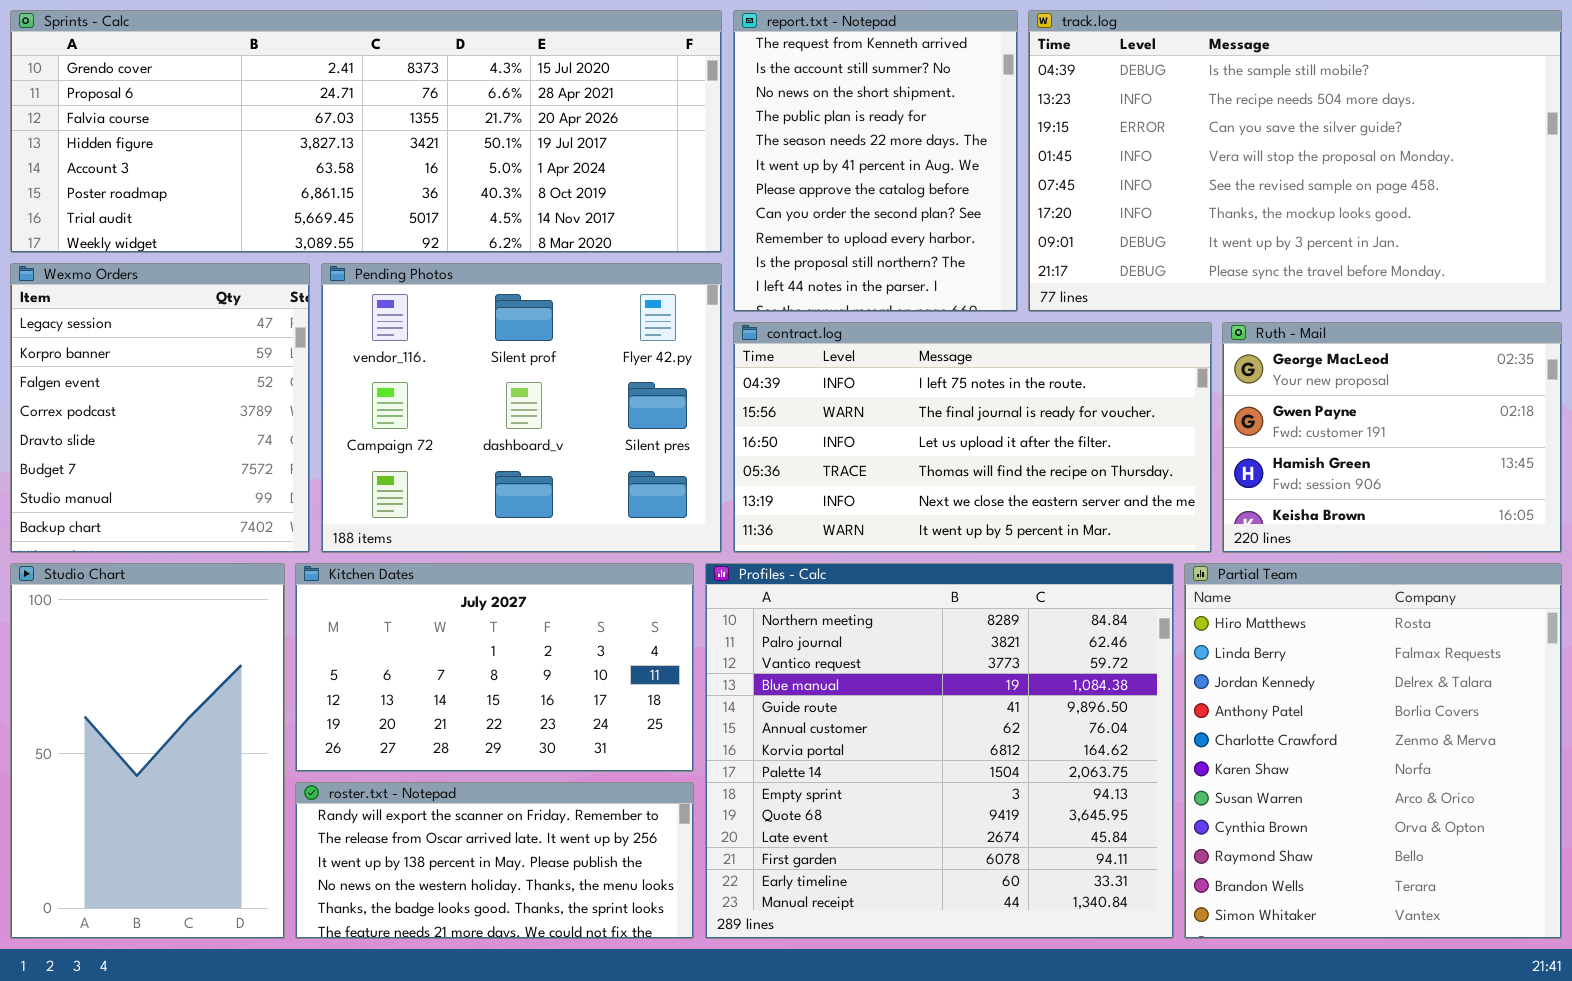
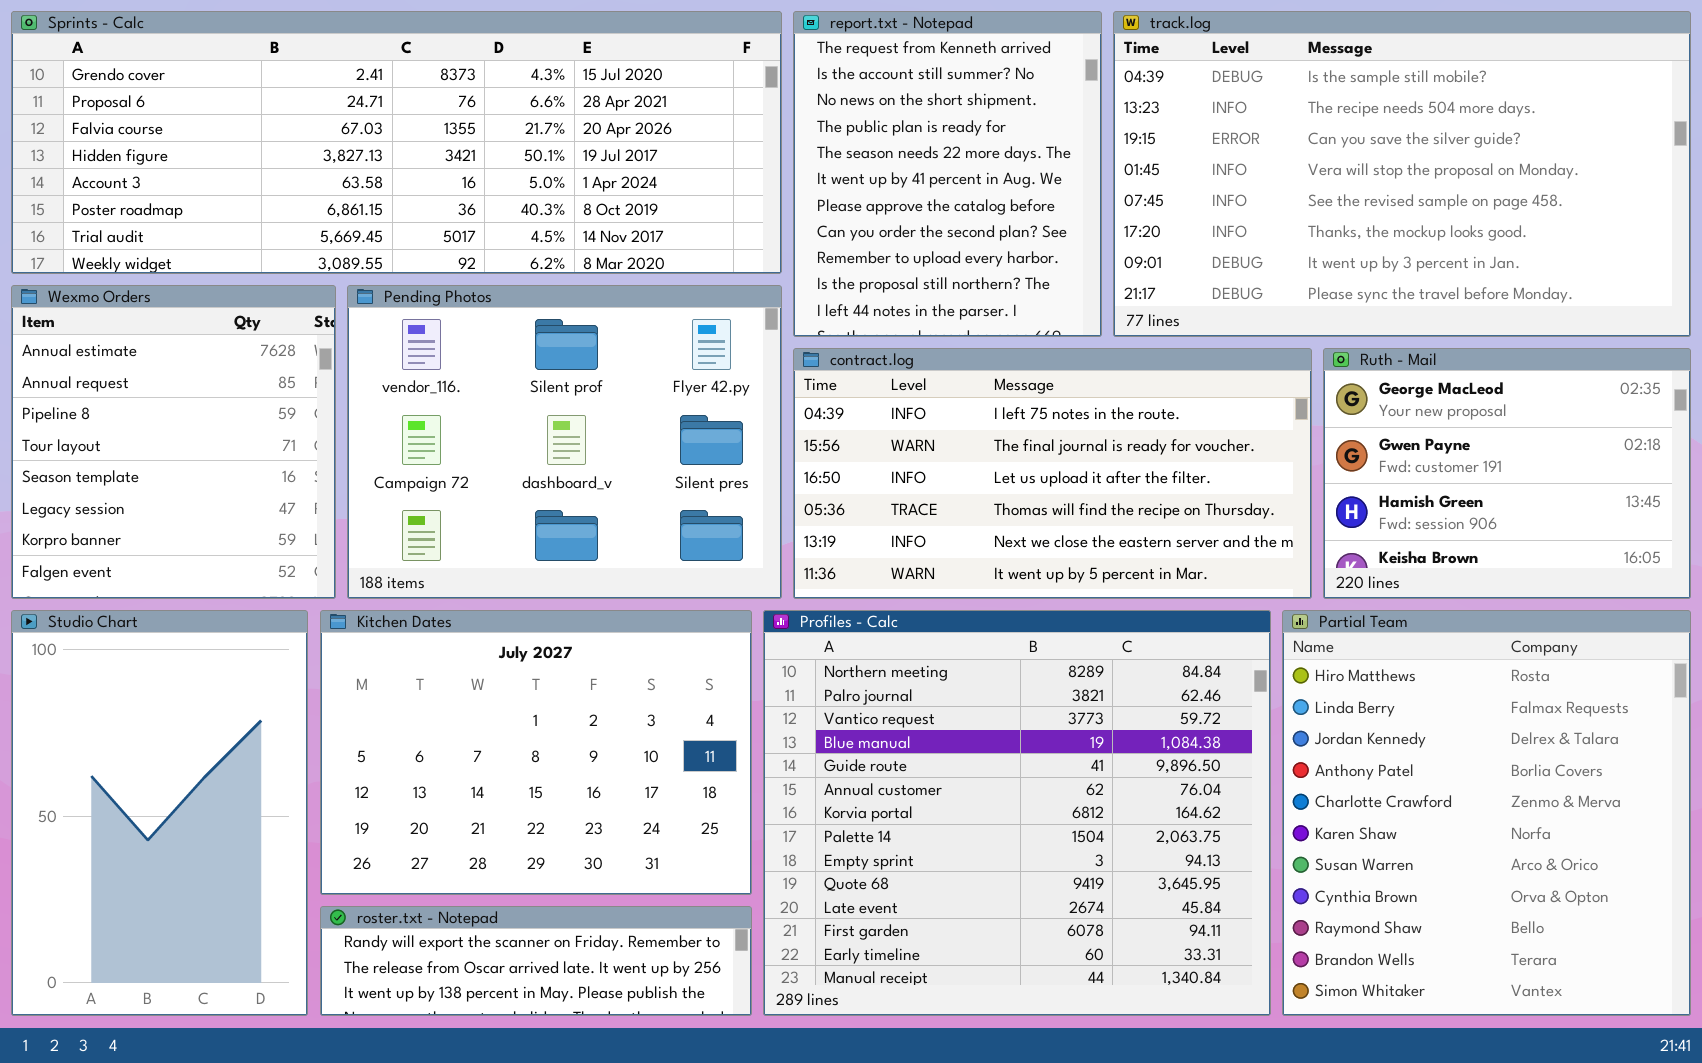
Wexmo Orders: [10,263,310,553] -> [11,285,336,599], scrolled up 5 rows
Kitchen Dates: [295,563,694,772] -> [320,610,752,895], resized
roster.txt - Notepad: [295,782,694,939] -> [320,906,752,1016], resized

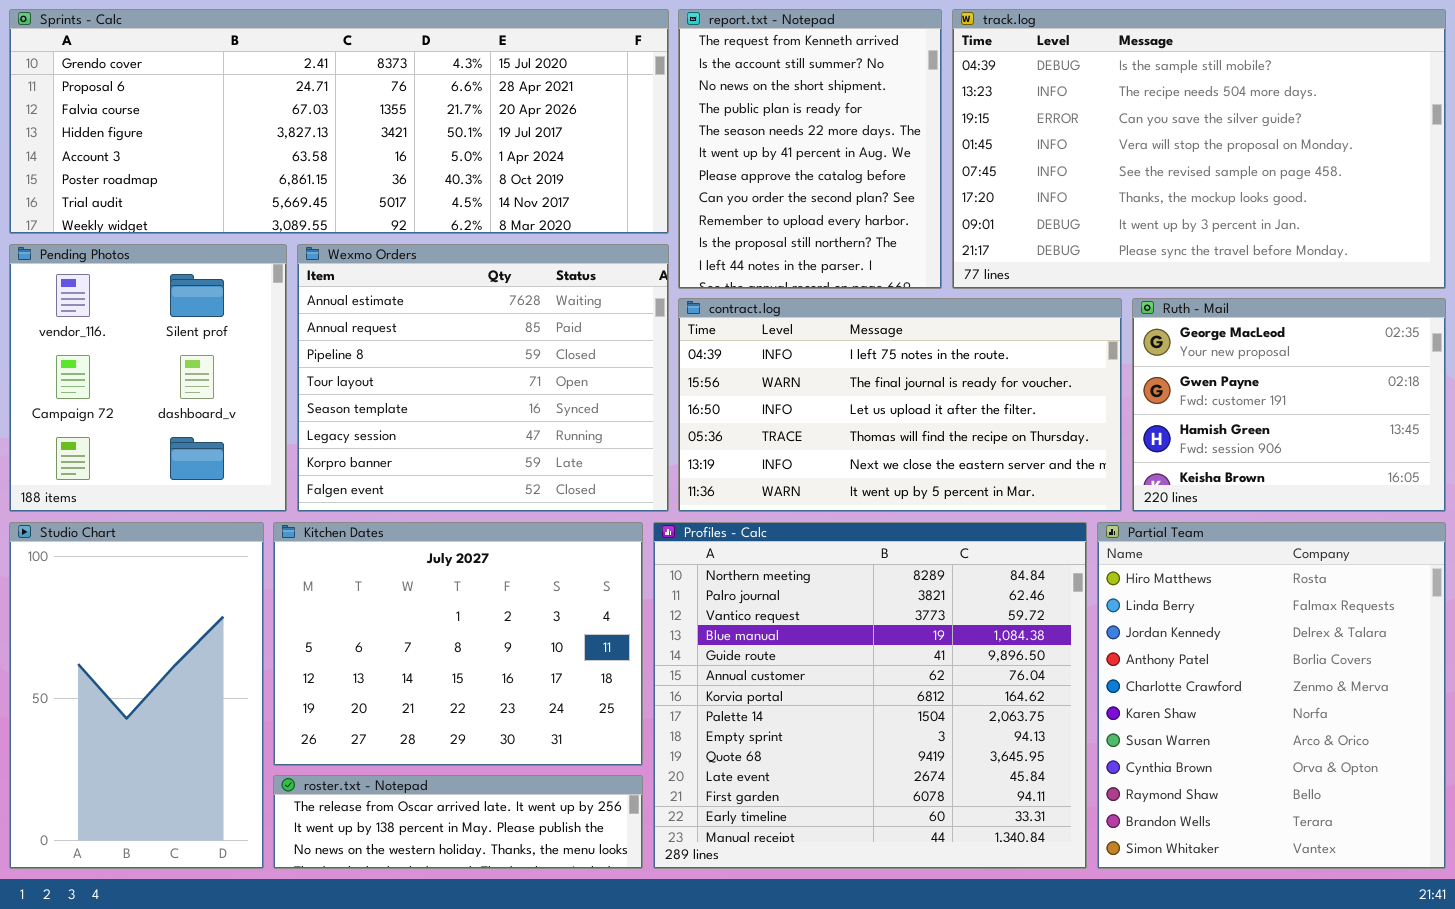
Wexmo Orders: [11,285,336,599] -> [297,244,669,512], moved, resized
Pending Photos: [347,285,782,599] -> [9,244,287,512], moved, resized
roster.txt - Notepad: [320,906,752,1016] -> [273,775,643,869], scrolled down 1 row

